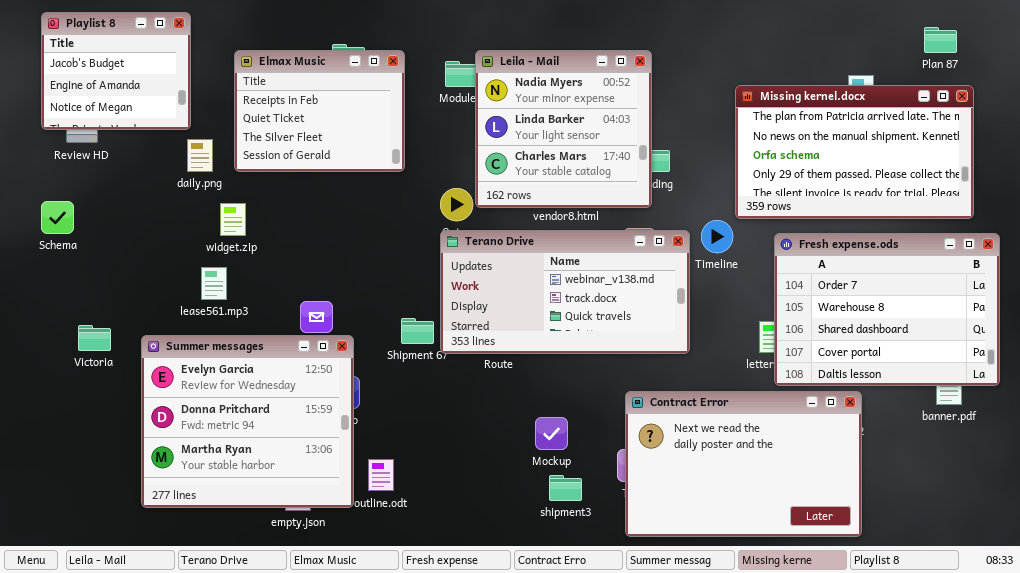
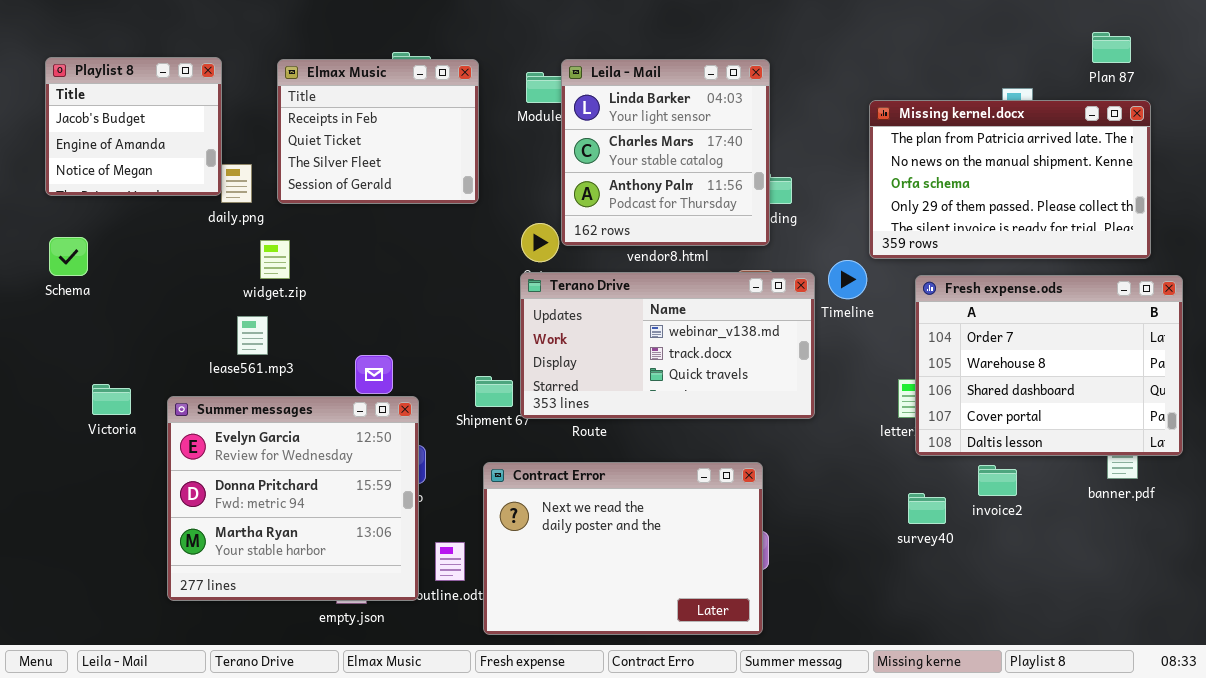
Playlist 8: [41,12,191,130] -> [45,57,222,196], moved
Leila - Mail: [475,50,652,208] -> [561,59,770,246], scrolled down 1 row
Contract Error: [625,391,862,537] -> [483,462,763,635], moved

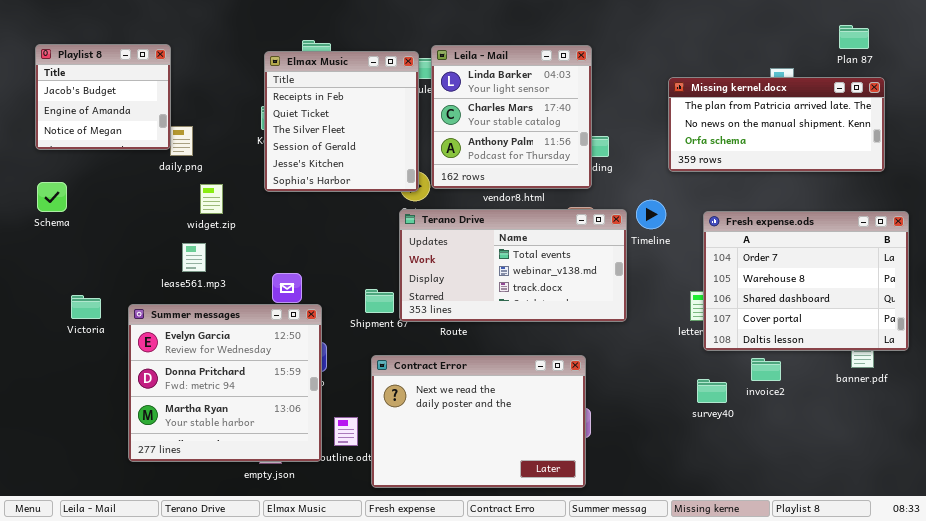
Elmax Music: [277,59,479,204] -> [264,51,419,192], moved, resized
Missing kernel.docx: [869,100,1151,259] -> [668,77,885,172], resized
Terano Drive: [520,272,815,419] -> [399,209,627,322], scrolled up 1 row

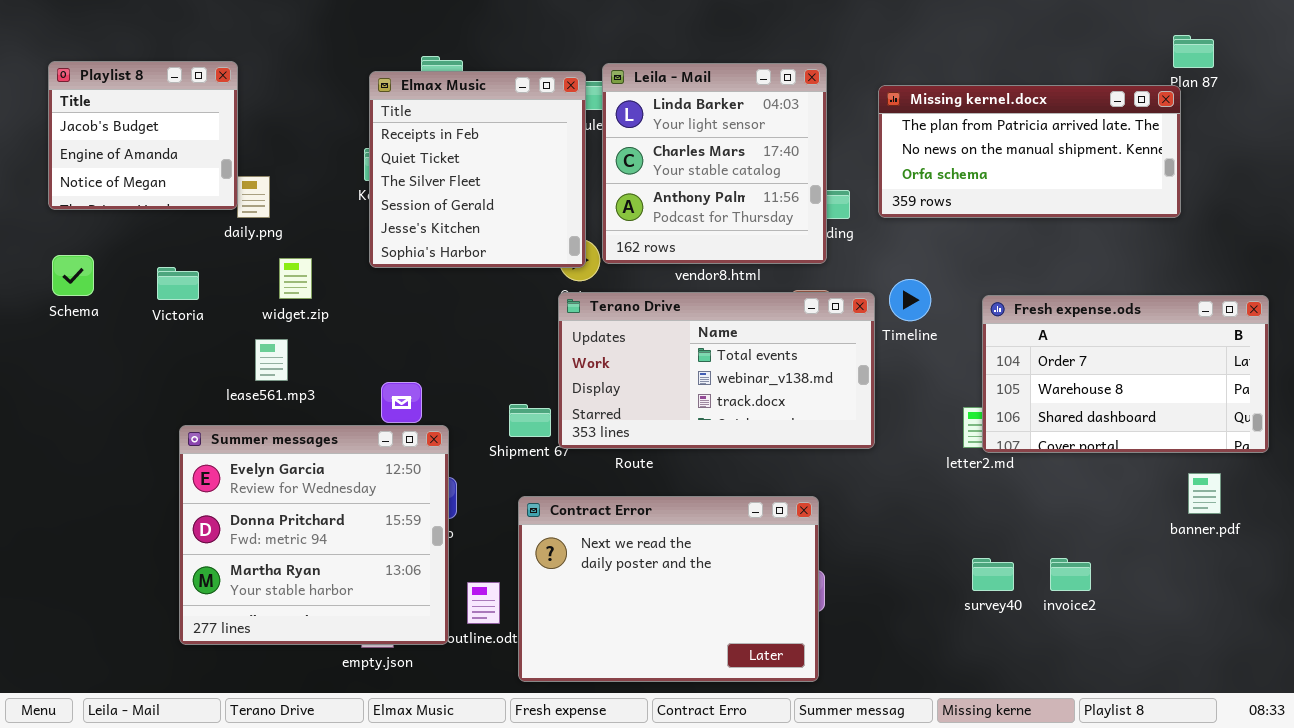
Missing kernel.docx: [668,77,885,172] -> [878,85,1181,218], moved
Fresh expense.ods: [703,211,909,351] -> [982,295,1269,453], resized
Victoria: [71,295,101,319] -> [157,267,199,300], moved
invoice2: [751,358,781,381] -> [1050,558,1091,591], moved
survey40: [697,379,727,403] -> [972,558,1014,591], moved

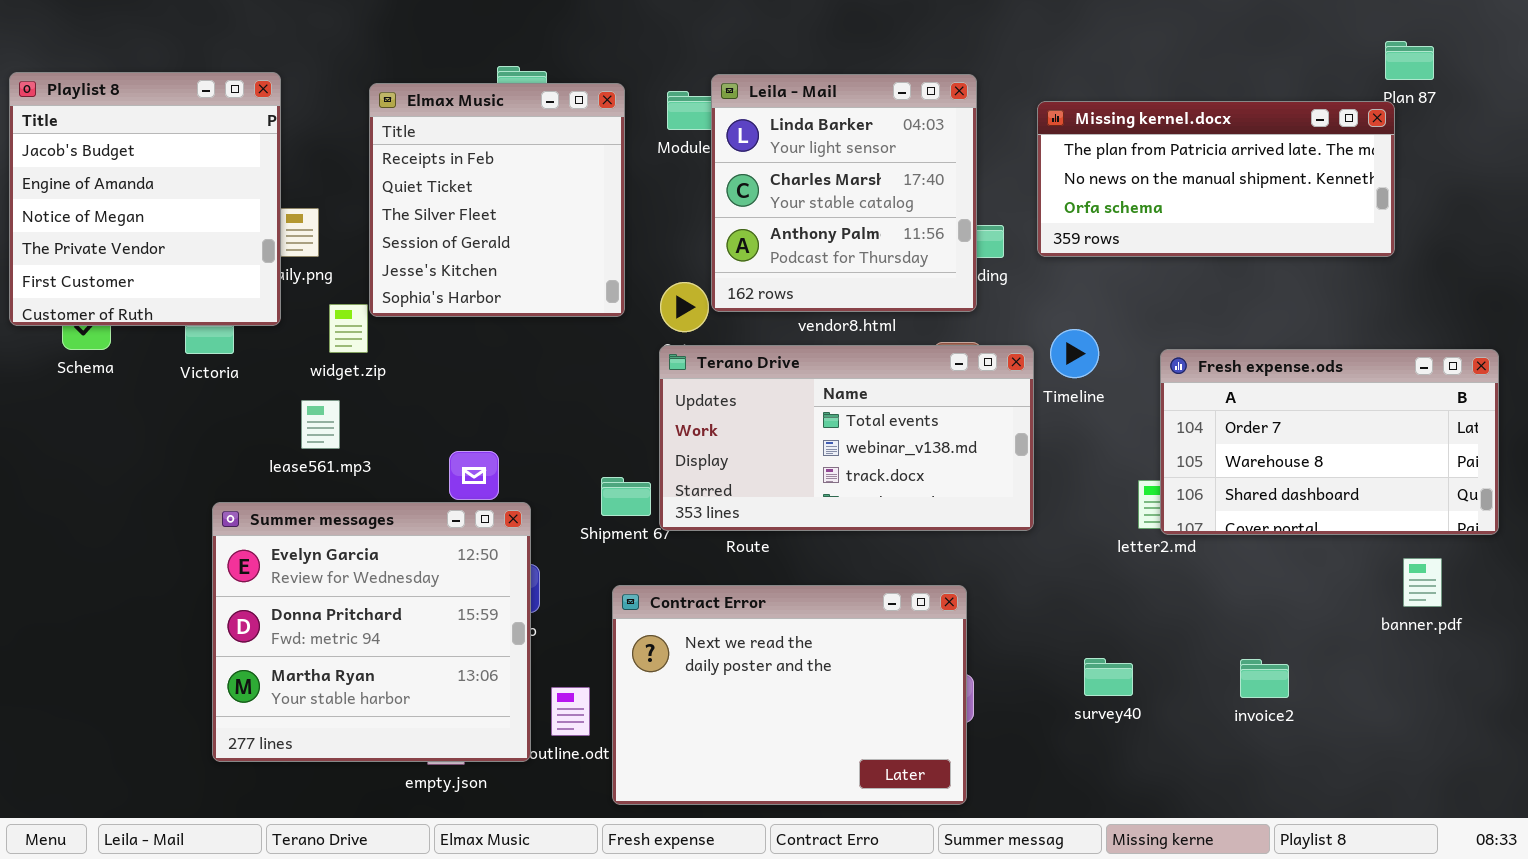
Playlist 8: [48,61,238,210] -> [9,72,281,326], resized
Elmax Music: [369,71,586,268] -> [369,83,625,317], moved
survey40: [972,558,1014,591] -> [1084,658,1133,696], moved

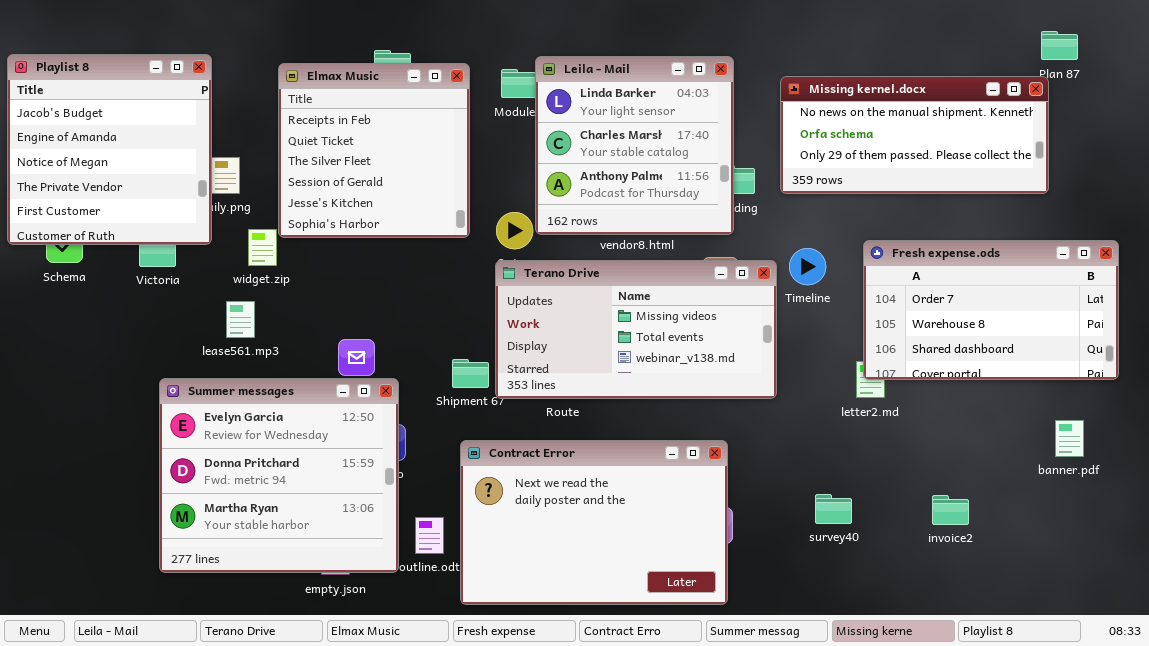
Missing kernel.docx: [1037,101,1395,257] -> [780,76,1049,194], scrolled down 1 row
Terano Drive: [659,345,1034,531] -> [495,260,777,399], scrolled up 1 row
Fresh expense.ods: [1160,349,1499,535] -> [863,240,1119,380], moved

